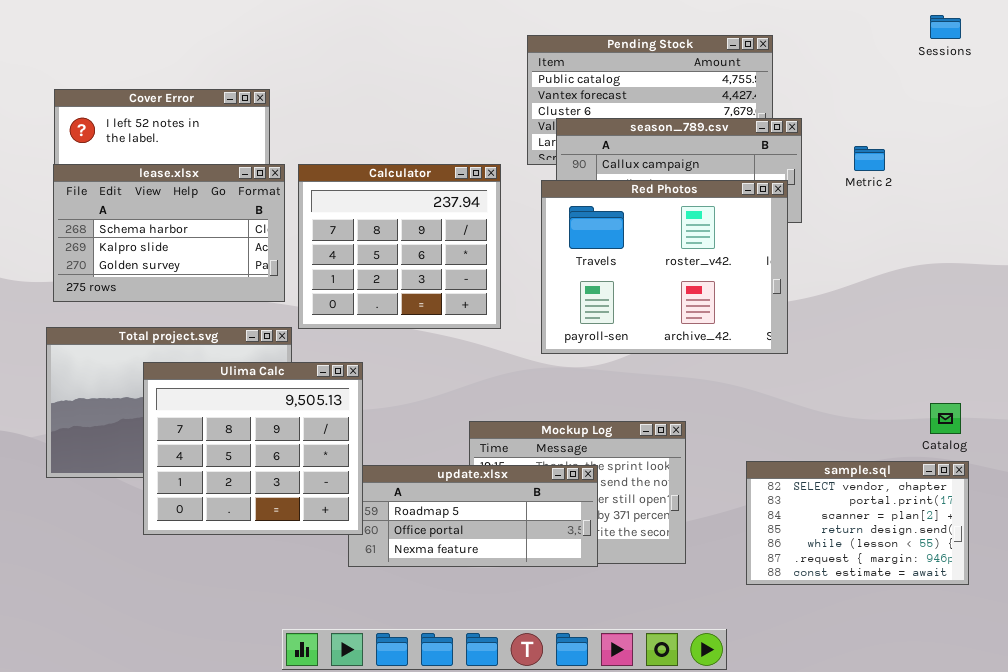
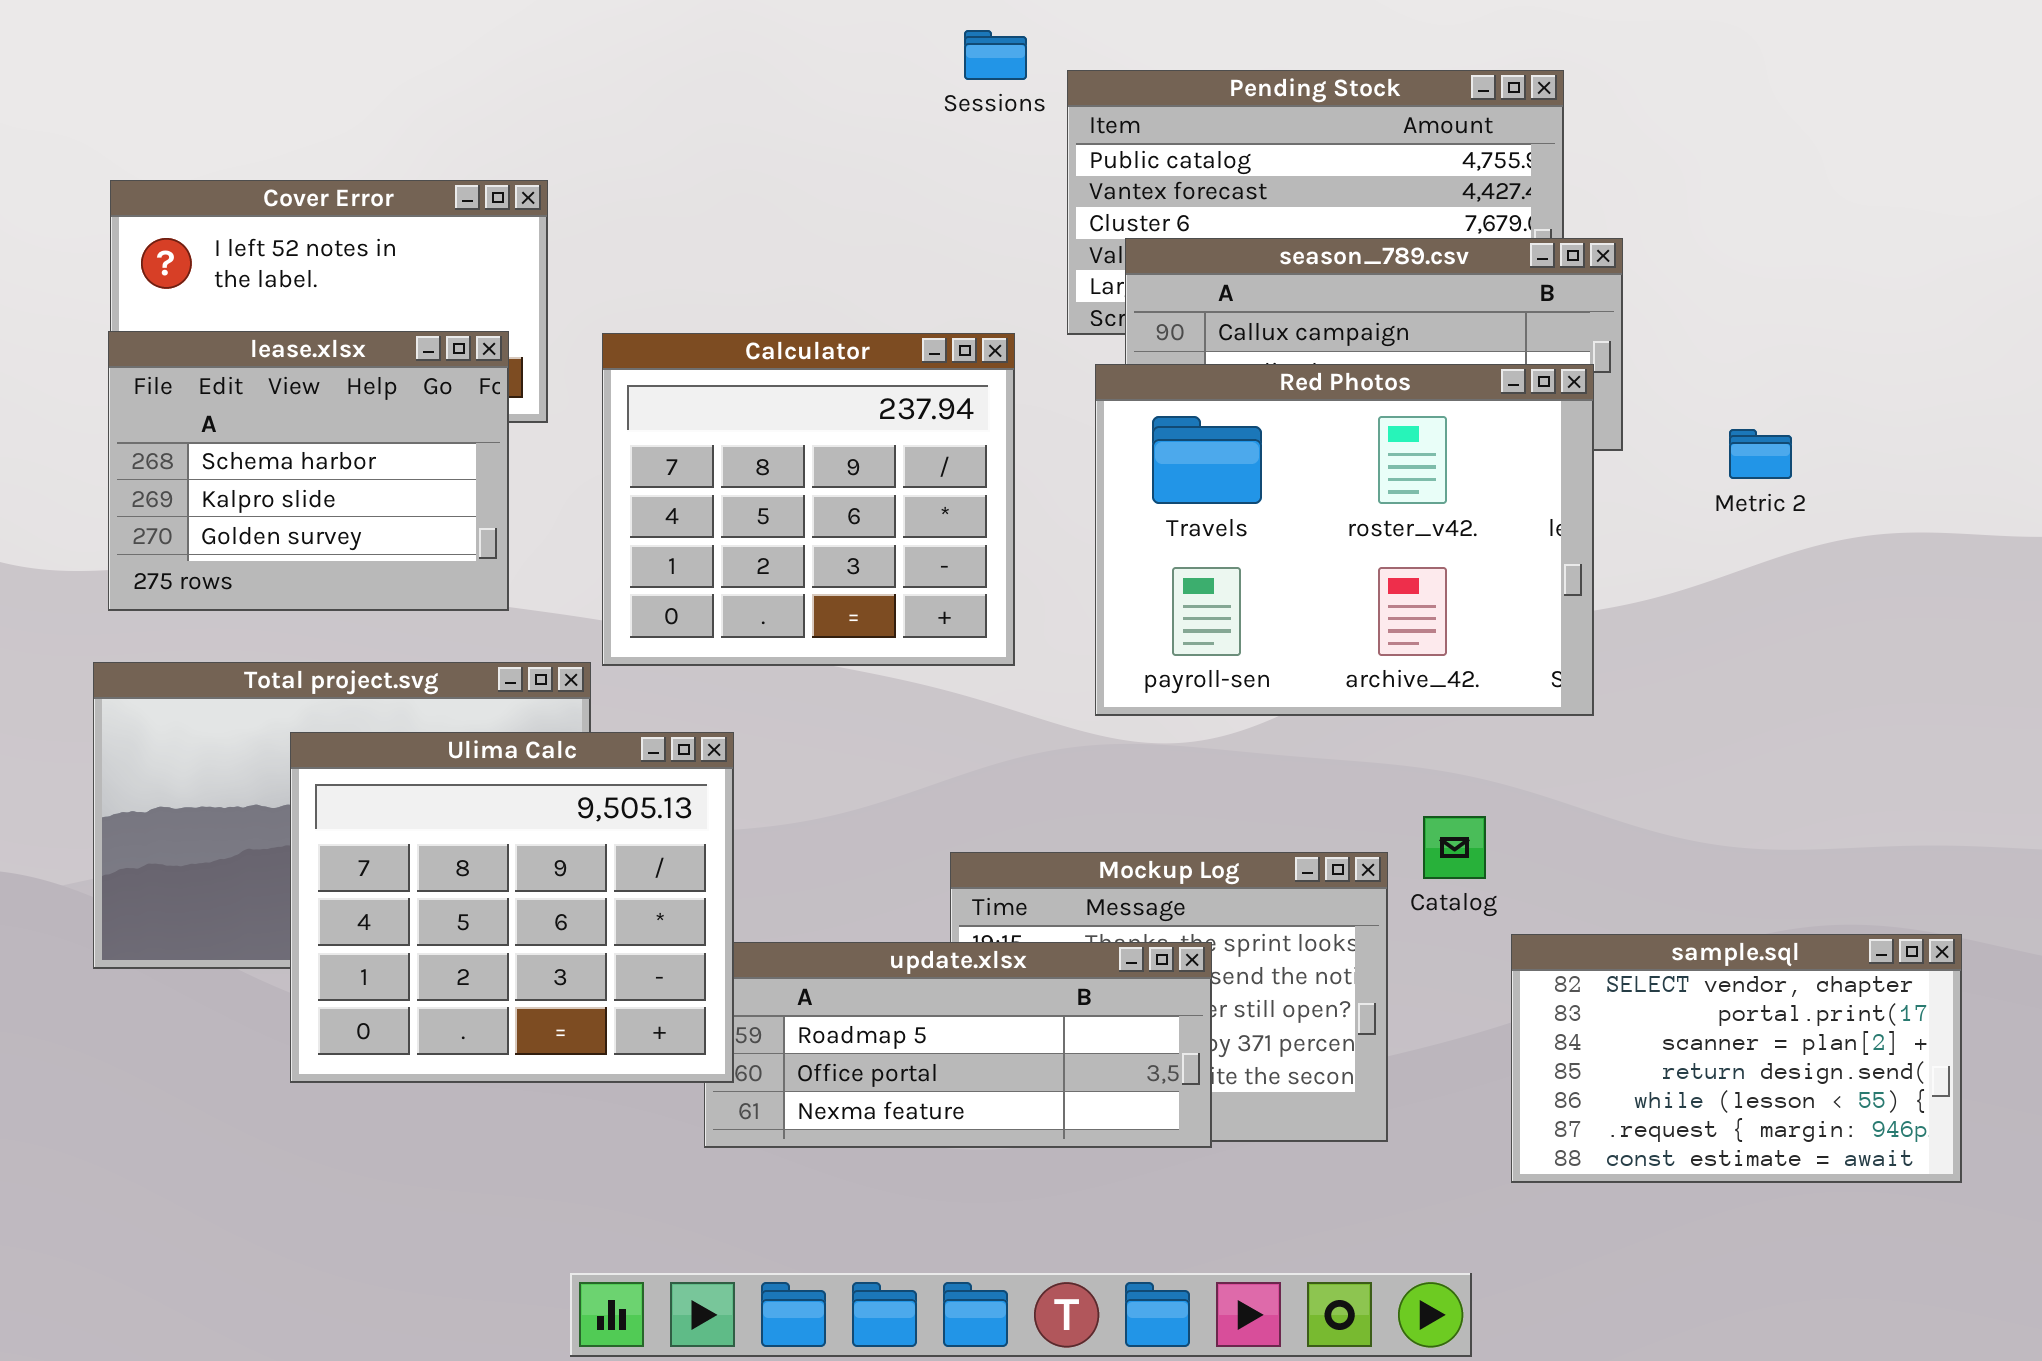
Sessions: [930,15,961,39] -> [964,30,1027,80], moved
Metric 2: [854,146,885,171] -> [1729,429,1792,479], moved
lease.xlsx: [53,164,285,302] -> [108,331,509,611], resized
Catalog: [930,403,961,434] -> [1423,816,1486,879], moved

